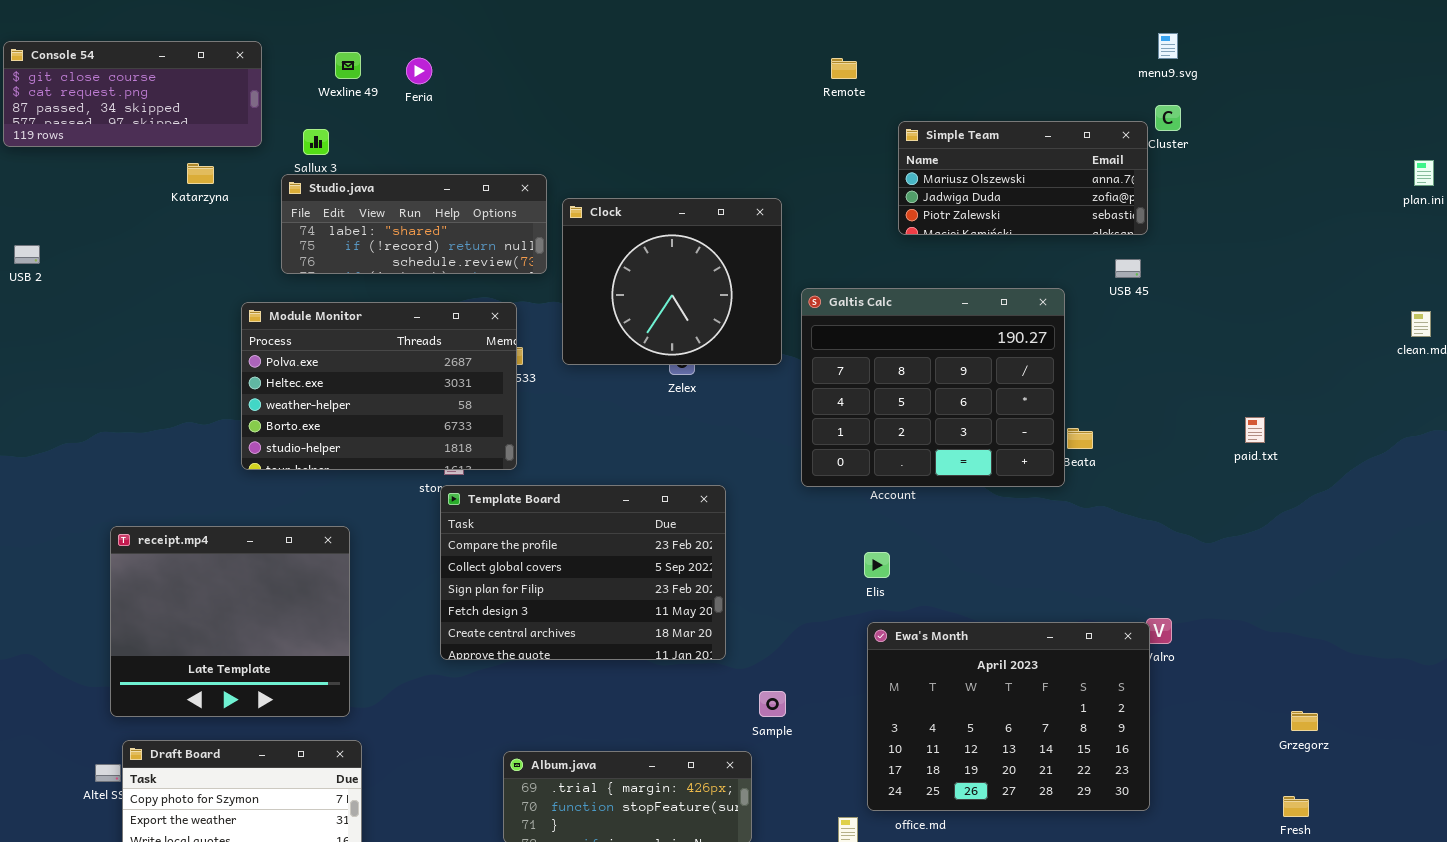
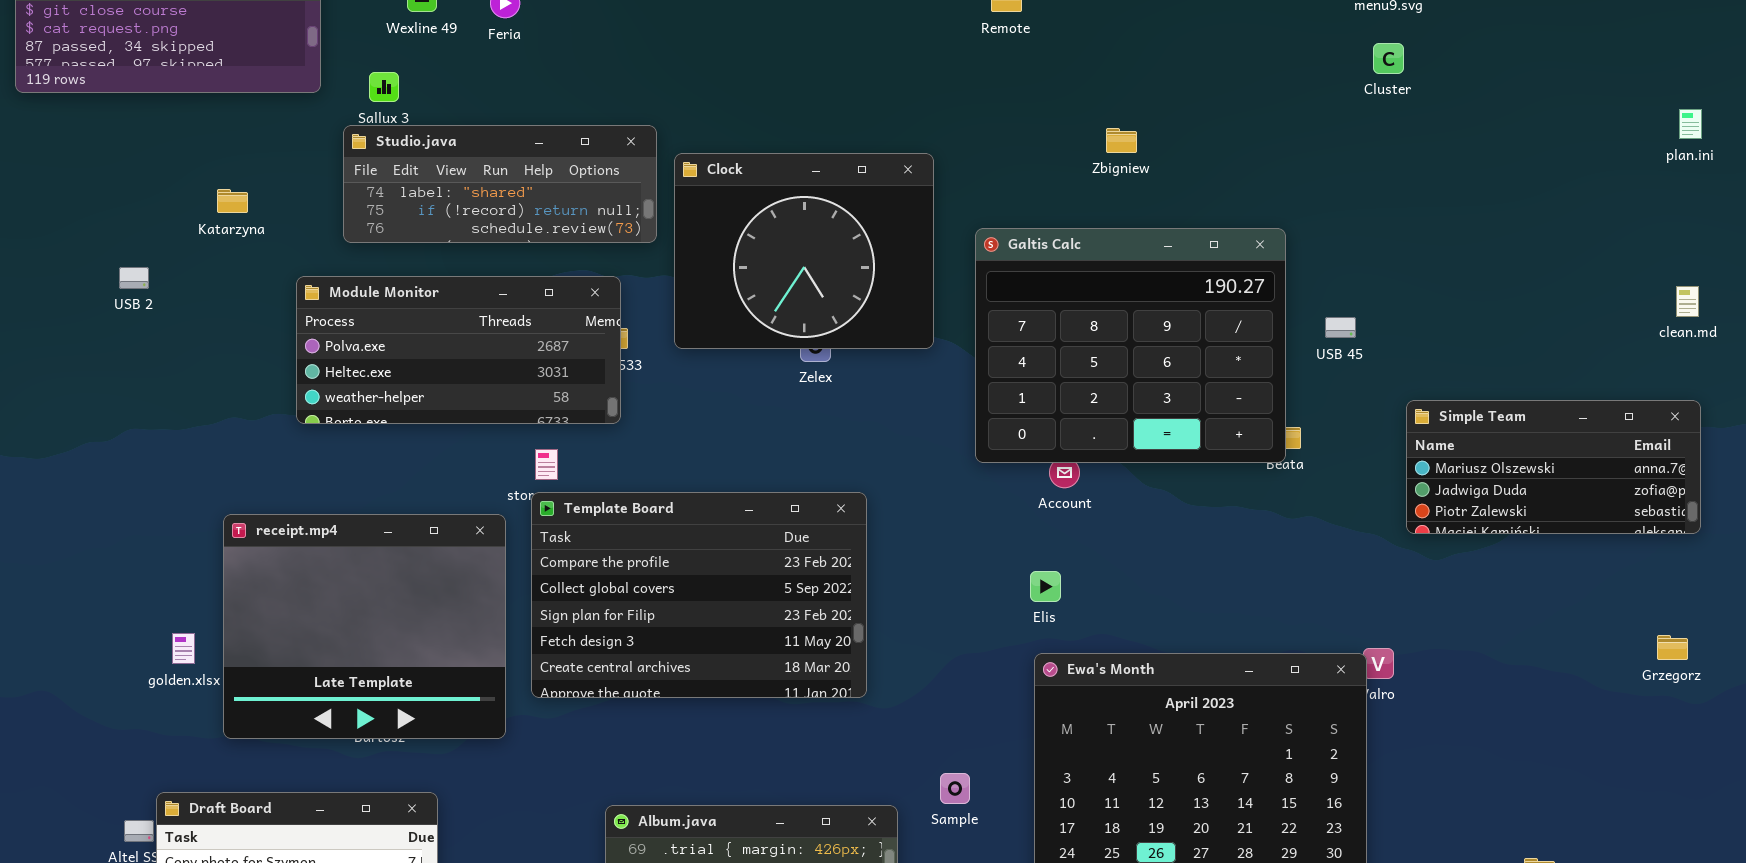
Simple Team: [898,121,1148,235] -> [1406,400,1701,534], moved
Katarzyna: [187,163,214,184] -> [217,189,248,213], moved
USB 2: [14,245,40,264] -> [119,267,149,289], moved
USB 45: [1115,259,1141,278] -> [1325,317,1356,338], moved
Galtis Calc: [801,288,1065,487] -> [975,228,1286,463], moved
Module Monitor: [241,302,517,470] -> [296,276,621,424], resized
receipt.mp4: [110,526,350,717] -> [223,514,506,739], moved
Sample: [759,691,786,717] -> [940,773,970,804], moved
Grzegorz: [1291,711,1318,731] -> [1657,635,1688,660], moved

